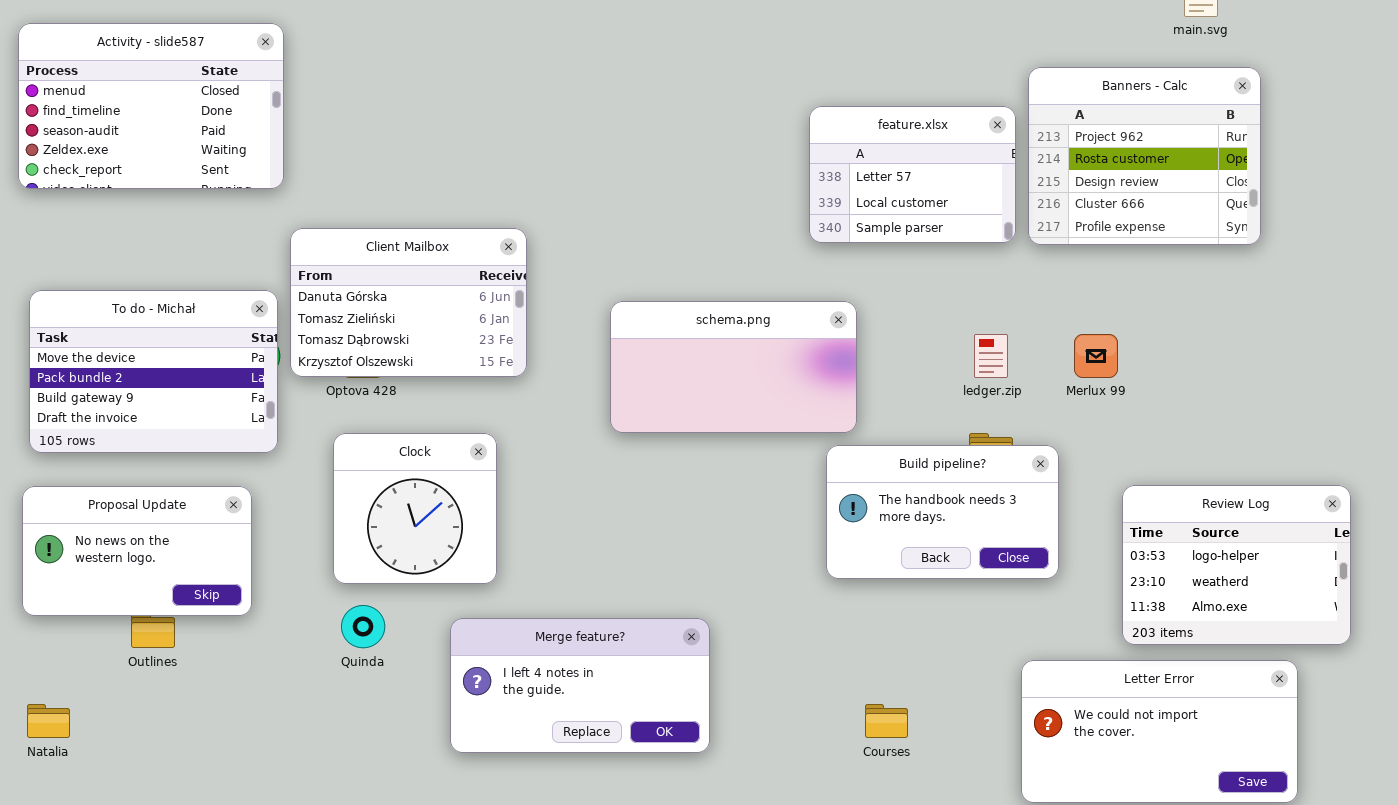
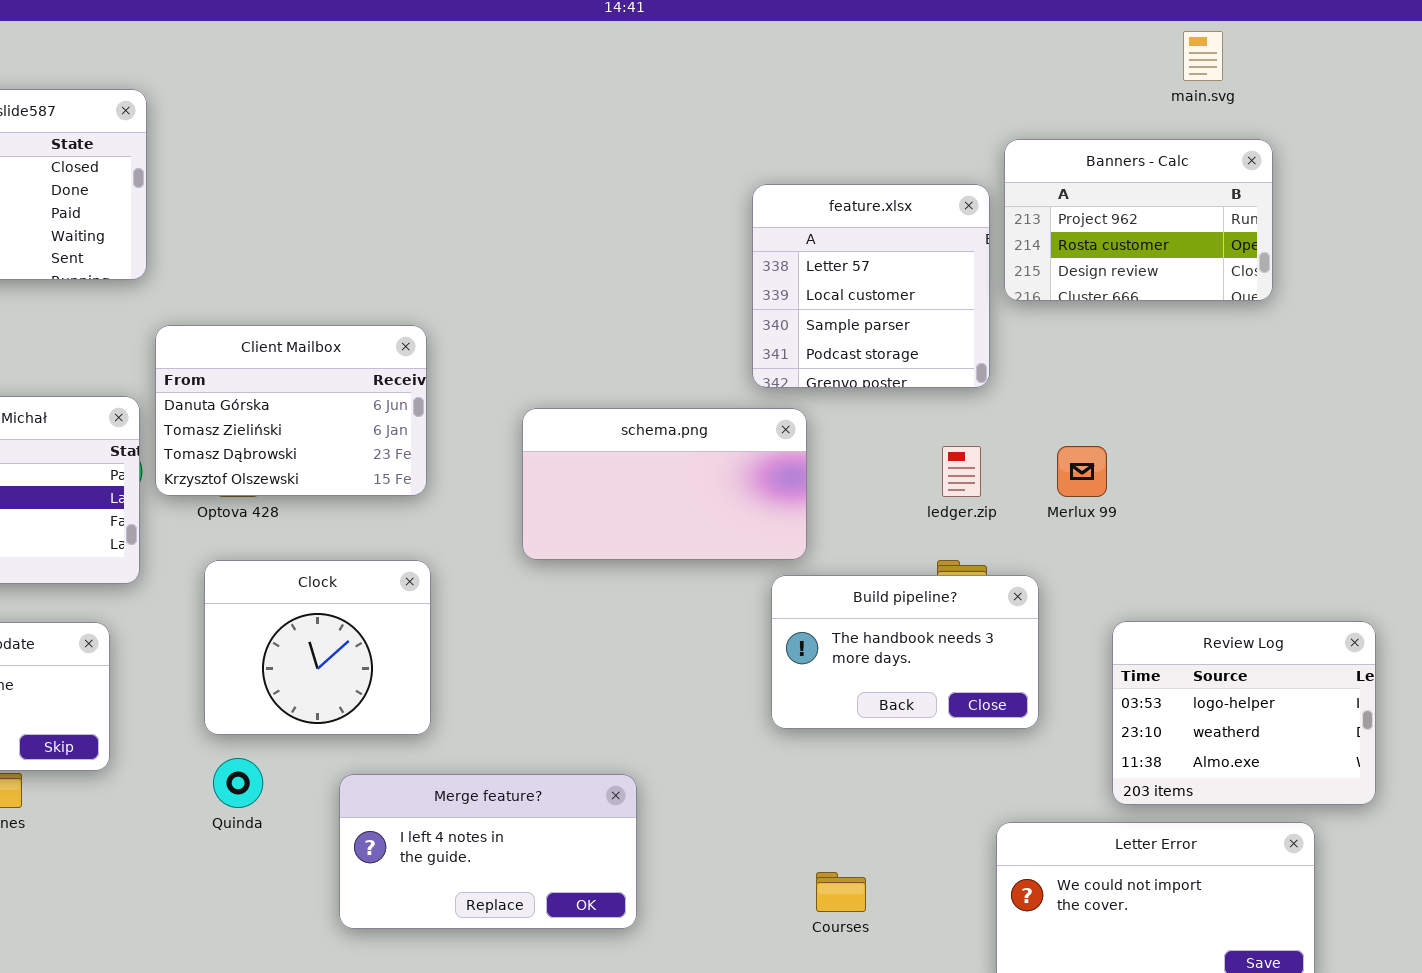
Banners - Calc: [1028,67,1261,245] -> [1004,139,1273,301], resized
feature.xlsx: [809,106,1016,243] -> [752,184,990,388], resized
Clock: [333,433,497,584] -> [204,560,431,735], resized

